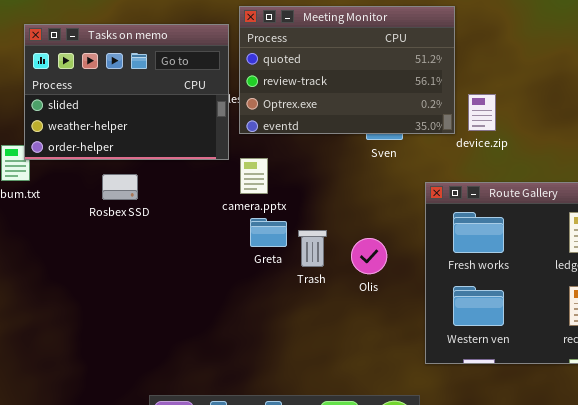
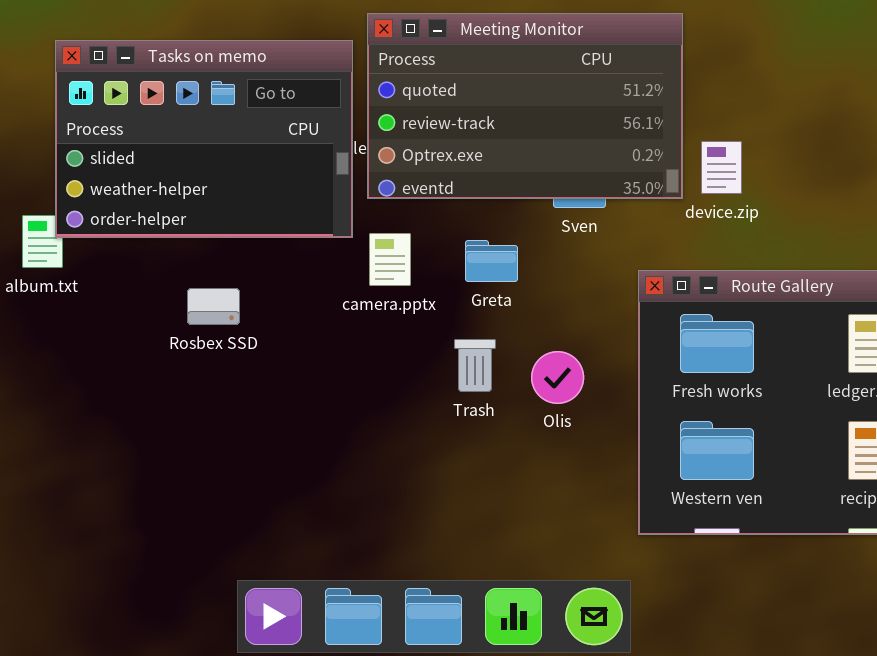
Rosbex SSD: [102,174,138,200] -> [187,288,240,325], moved
Greta: [250,218,287,247] -> [465,240,518,282], moved

